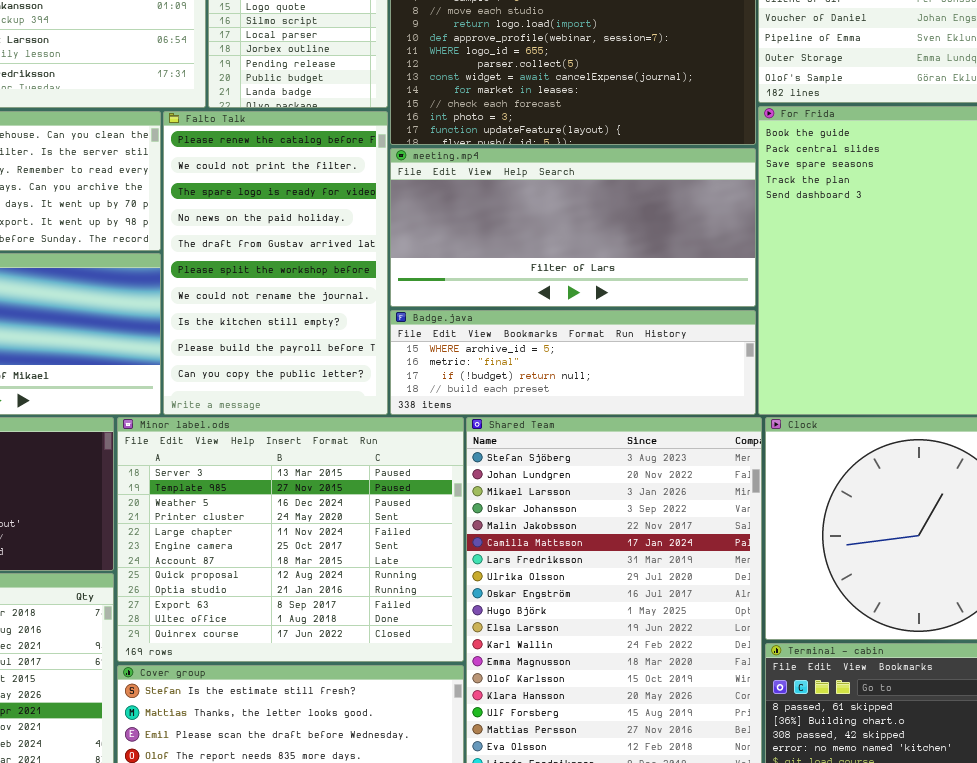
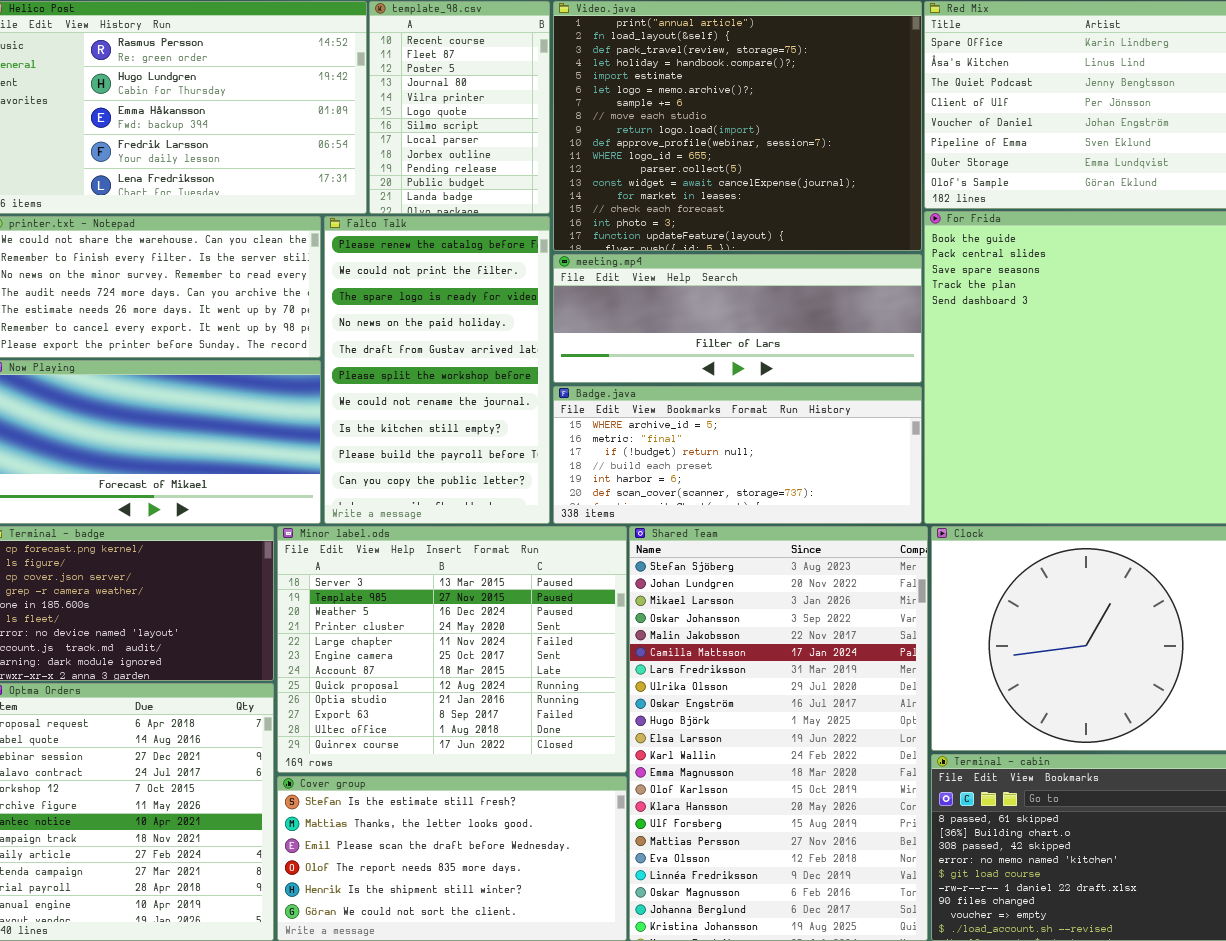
meeting.mp4: [390,148,756,307] -> [553,254,922,383], resized
Badge.java: [390,310,756,415] -> [553,386,922,524], resized

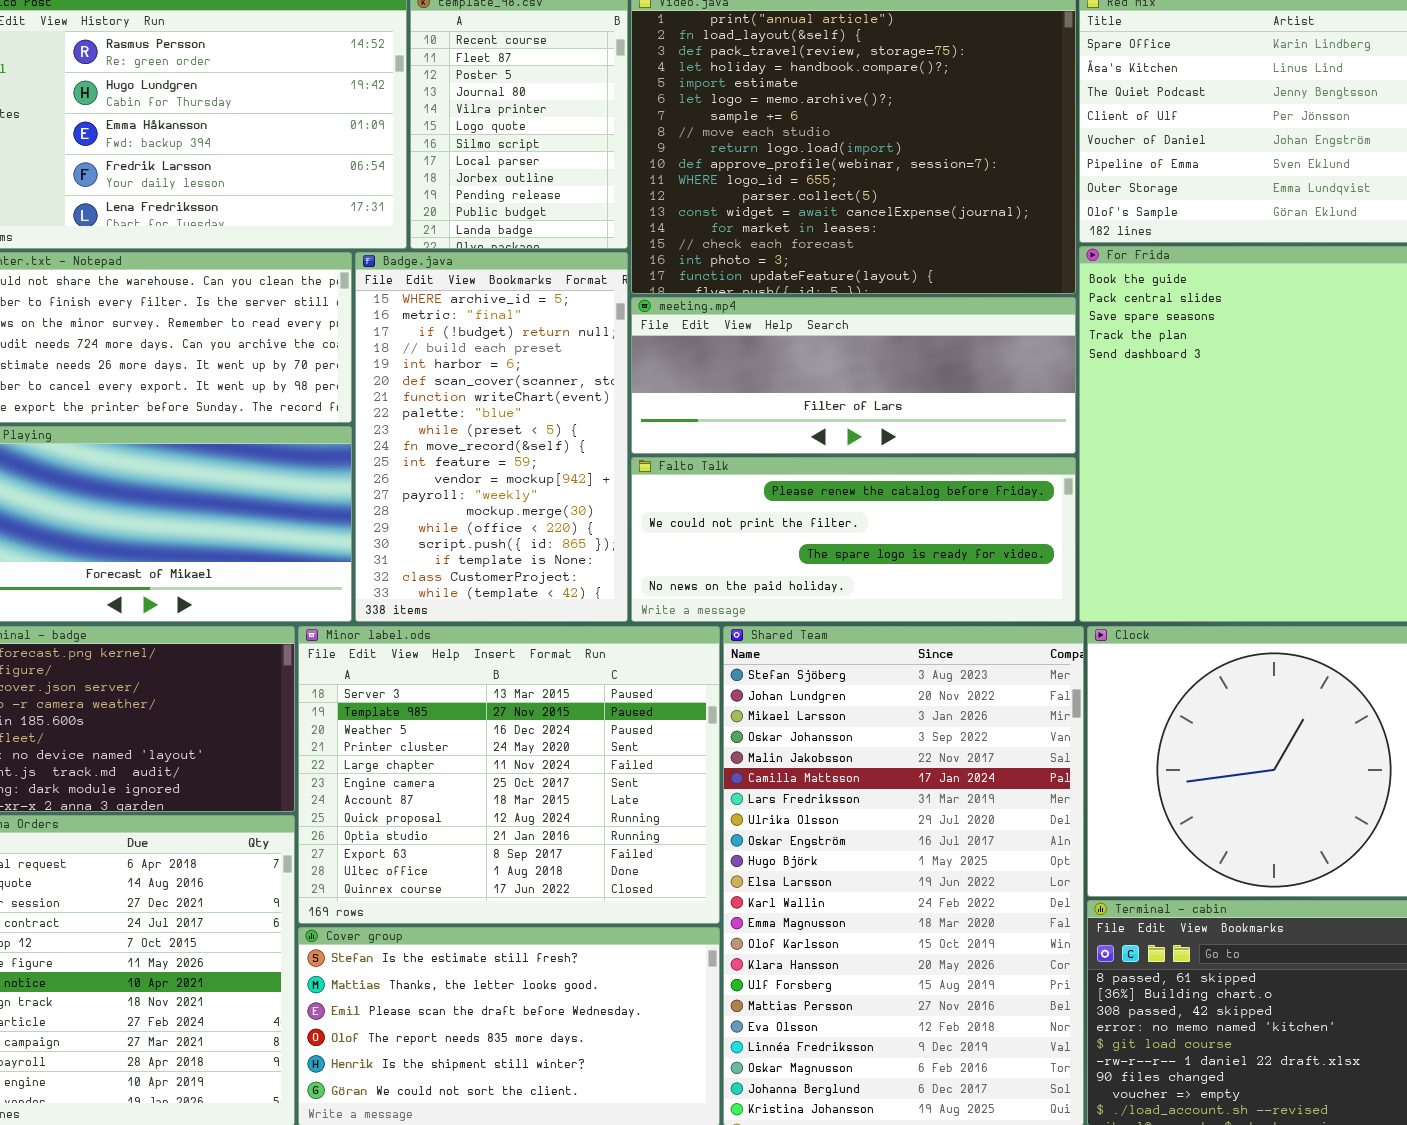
Falto Talk: [324,216,550,524] -> [631,457,1076,622], moved, resized
Badge.java: [553,386,922,524] -> [355,252,628,622], moved, resized

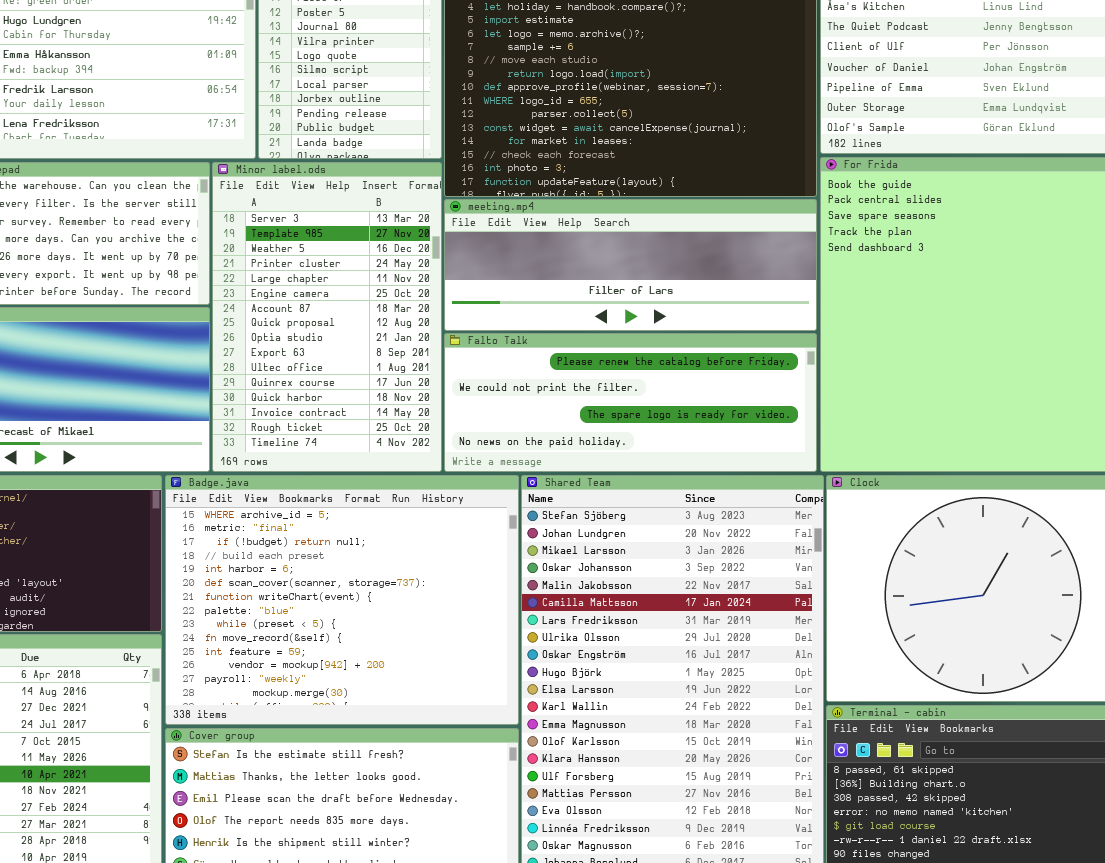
Badge.java: [355,252,628,622] -> [165,475,519,725], moved, resized
Minor label.ods: [298,626,720,924] -> [212,162,442,472], moved, resized

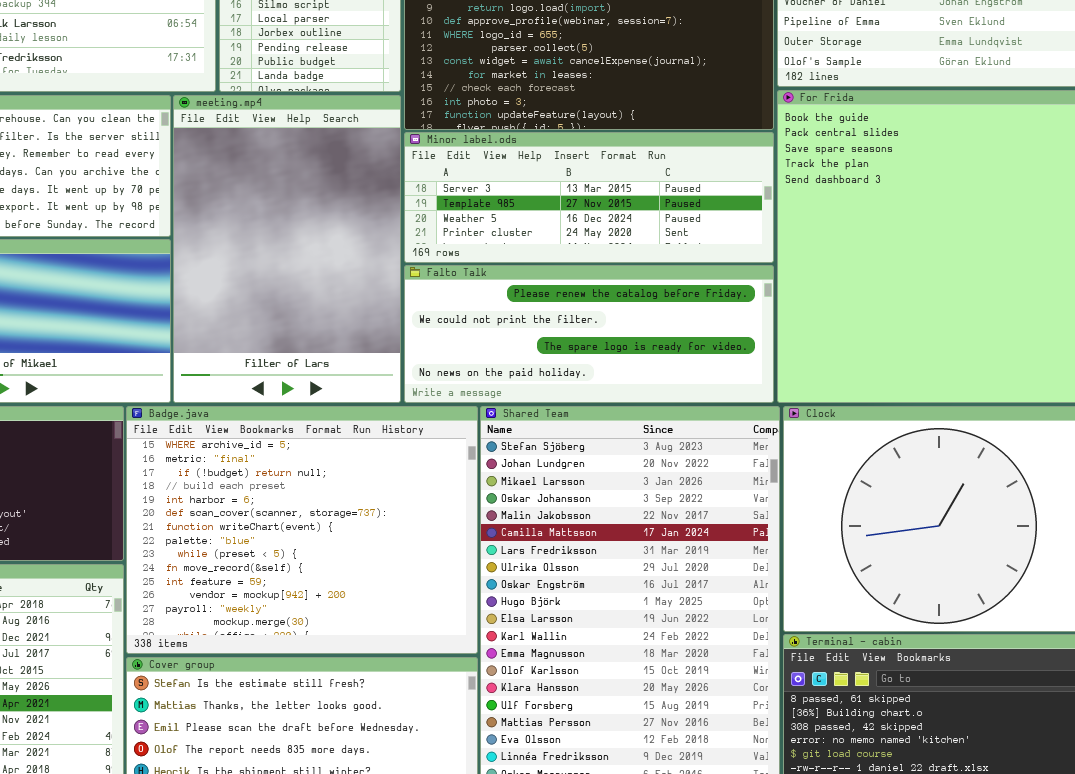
Minor label.ods: [212,162,442,472] -> [404,132,774,263], moved, resized
meeting.mp4: [444,199,817,331] -> [173,95,401,403], moved, resized

